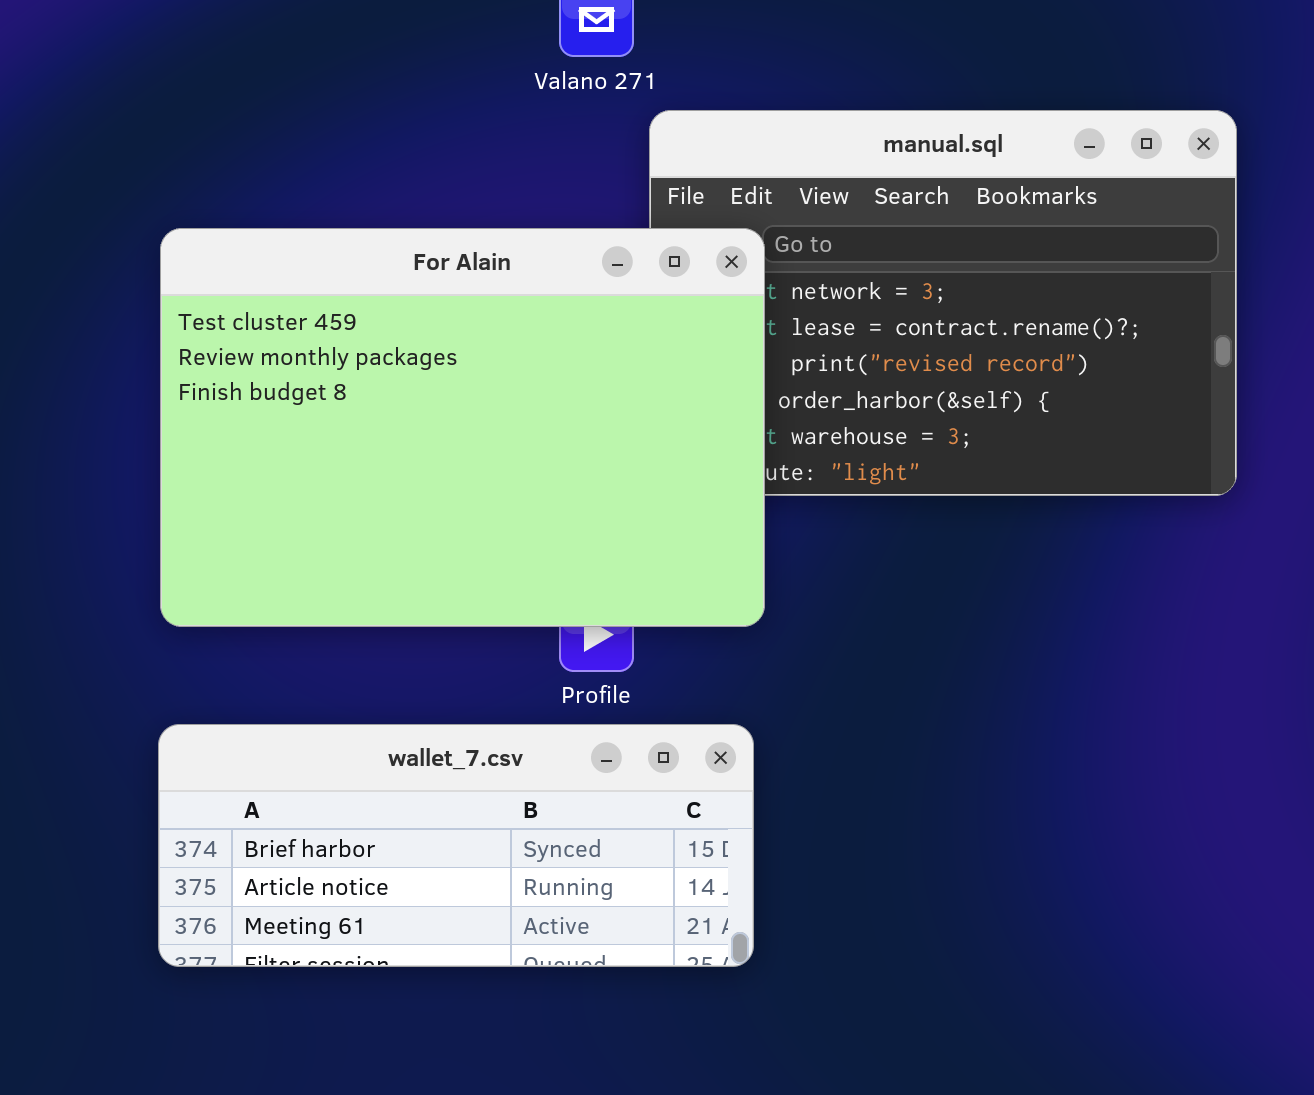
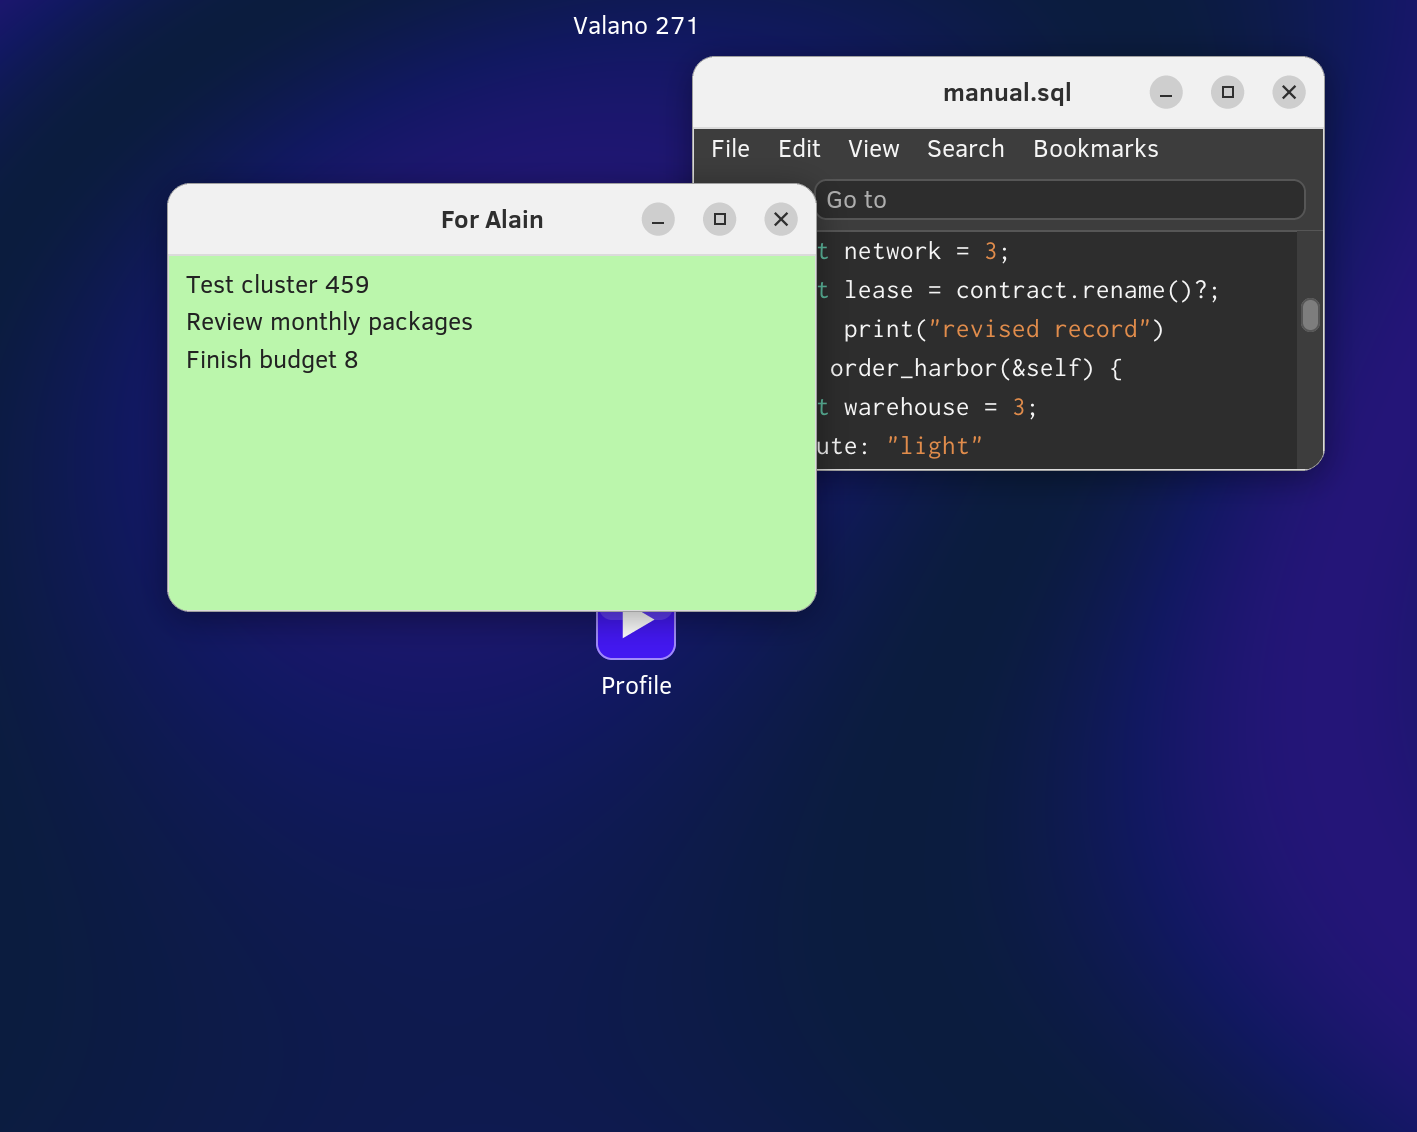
wallet_7.csv: [158,724,754,967] -> none, closed

